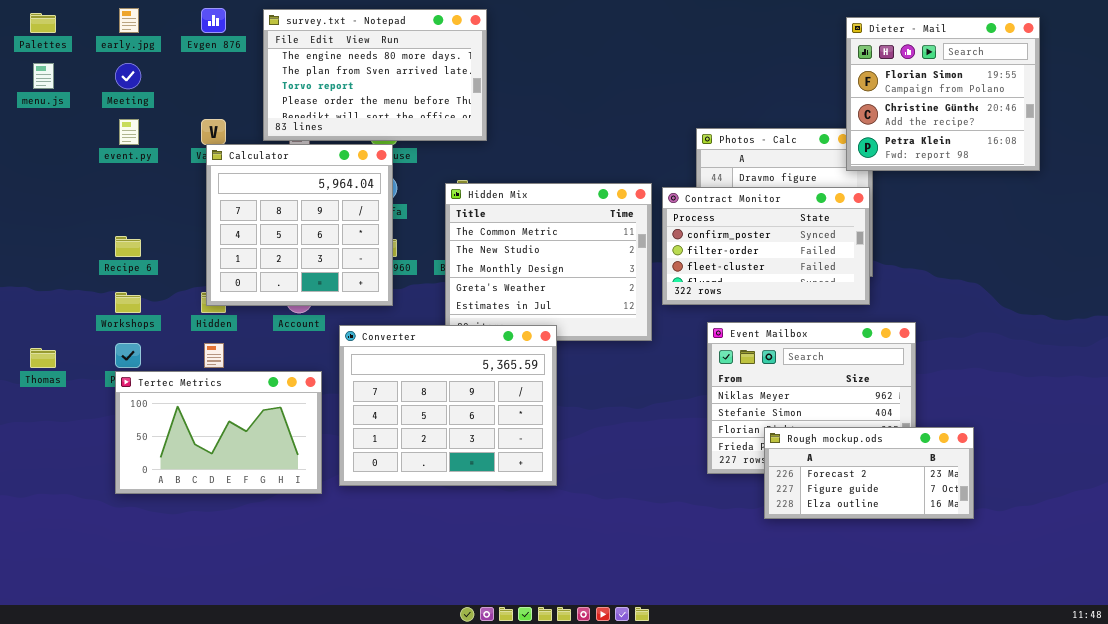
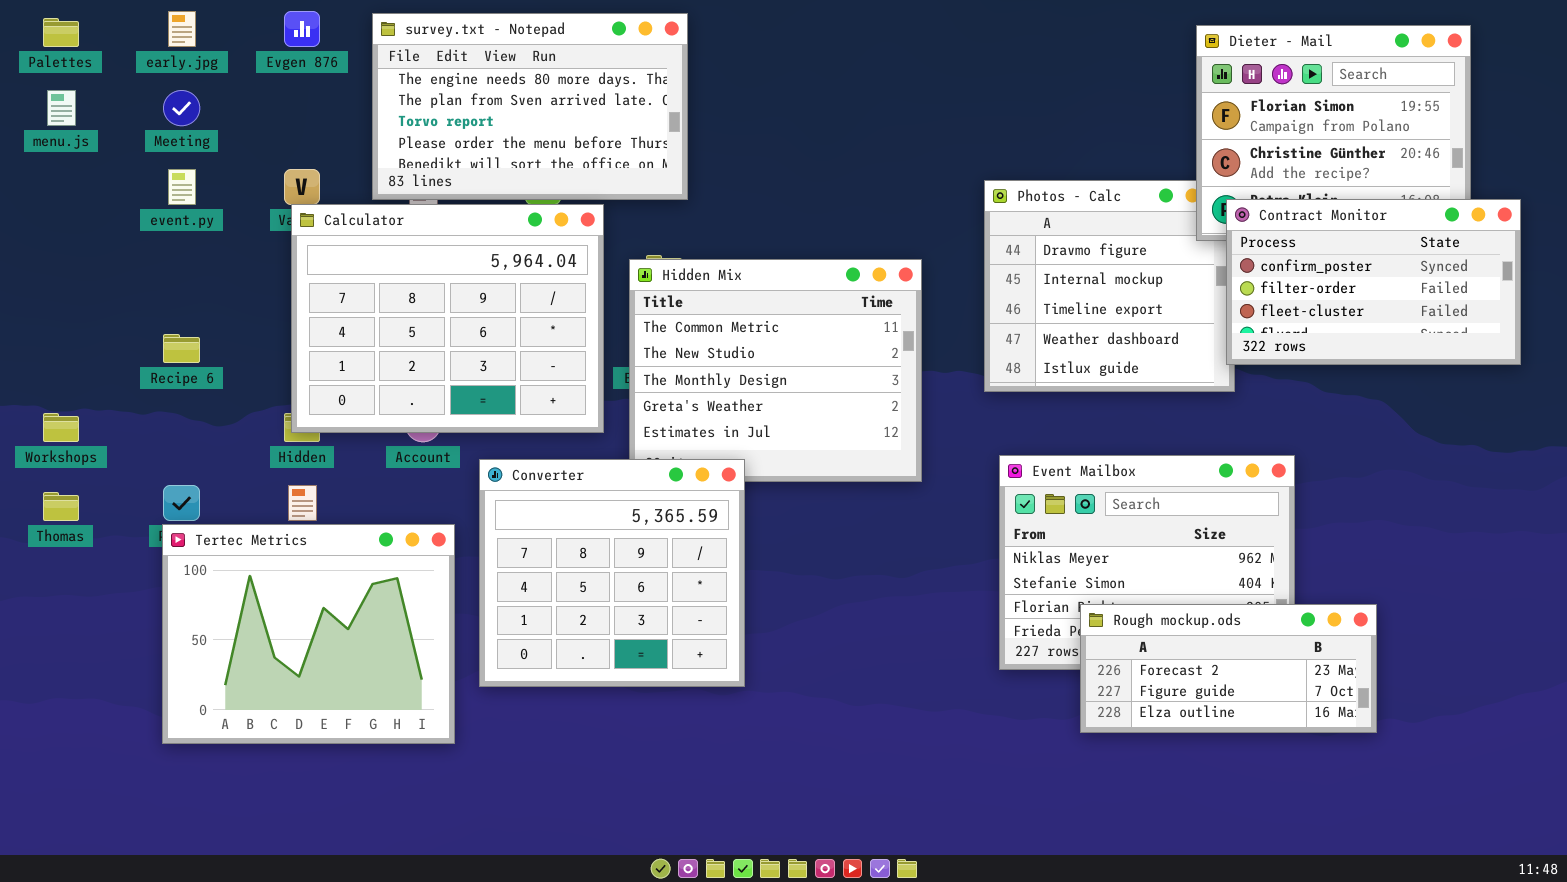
Calculator: [206,144,393,306] -> [291,204,604,433], resized
Contract Monitor: [662,187,870,305] -> [1226,199,1521,365], moved
Workshops: [115,292,141,313] -> [43,413,79,442], moved
Converter: [339,325,557,486] -> [479,459,745,687], resized
Tertec Metrics: [115,371,322,494] -> [162,524,455,744], resized

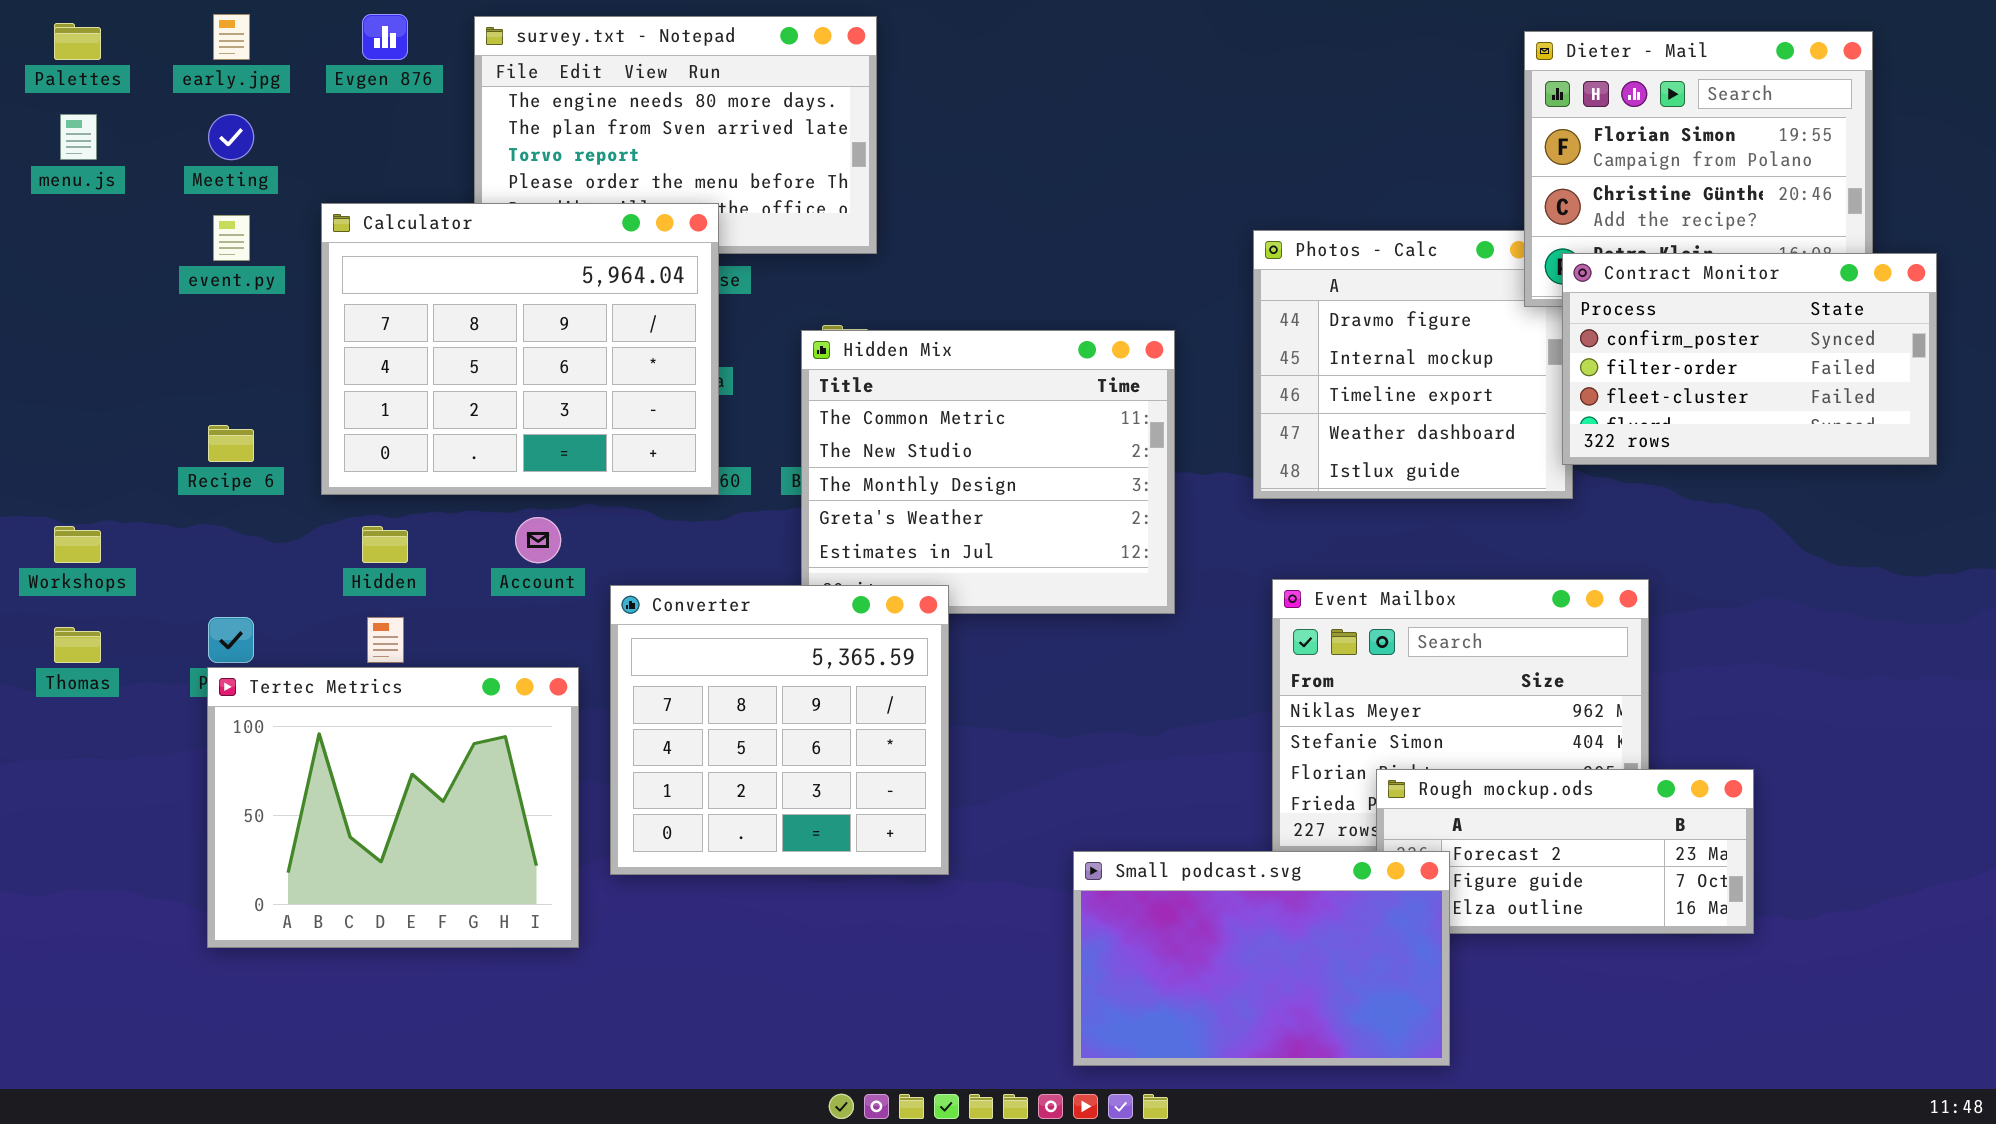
Calculator: [291,204,604,433] -> [321,203,719,495], moved
Small podcast.svg: none -> [1073,851,1450,1066], opened

